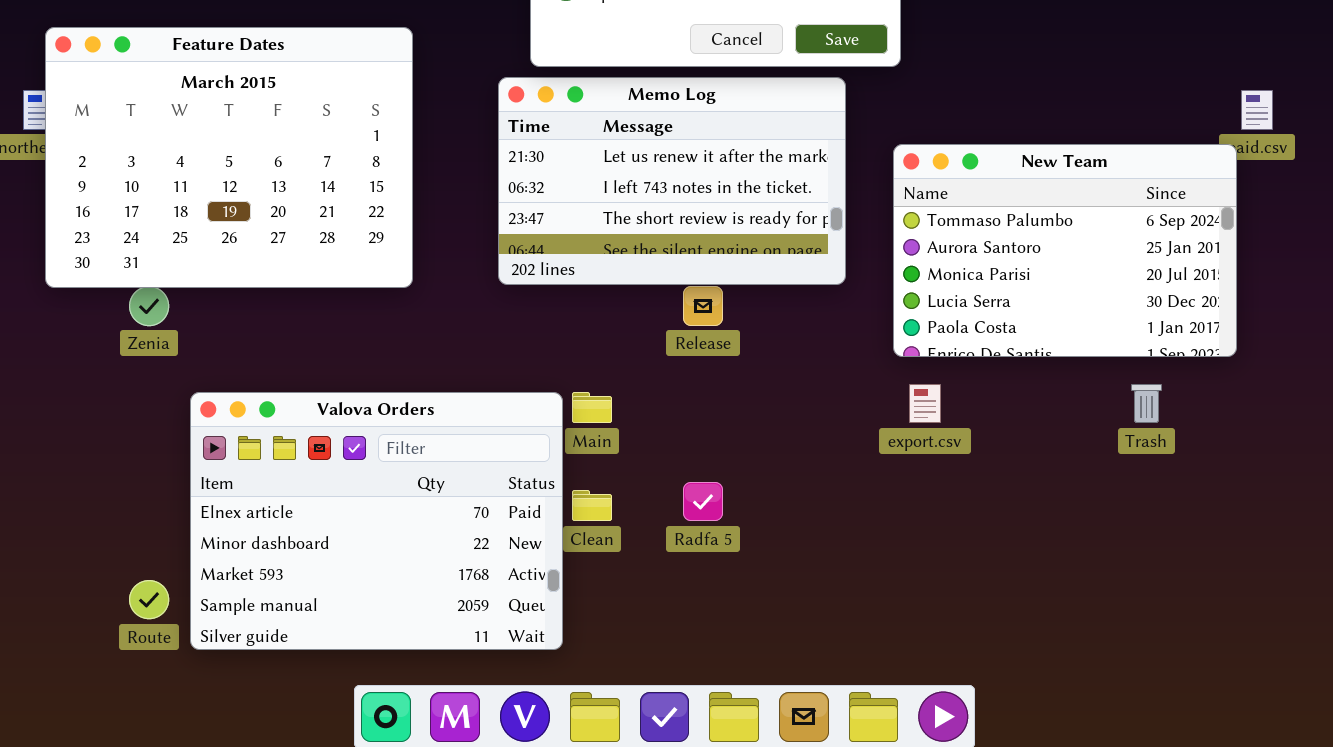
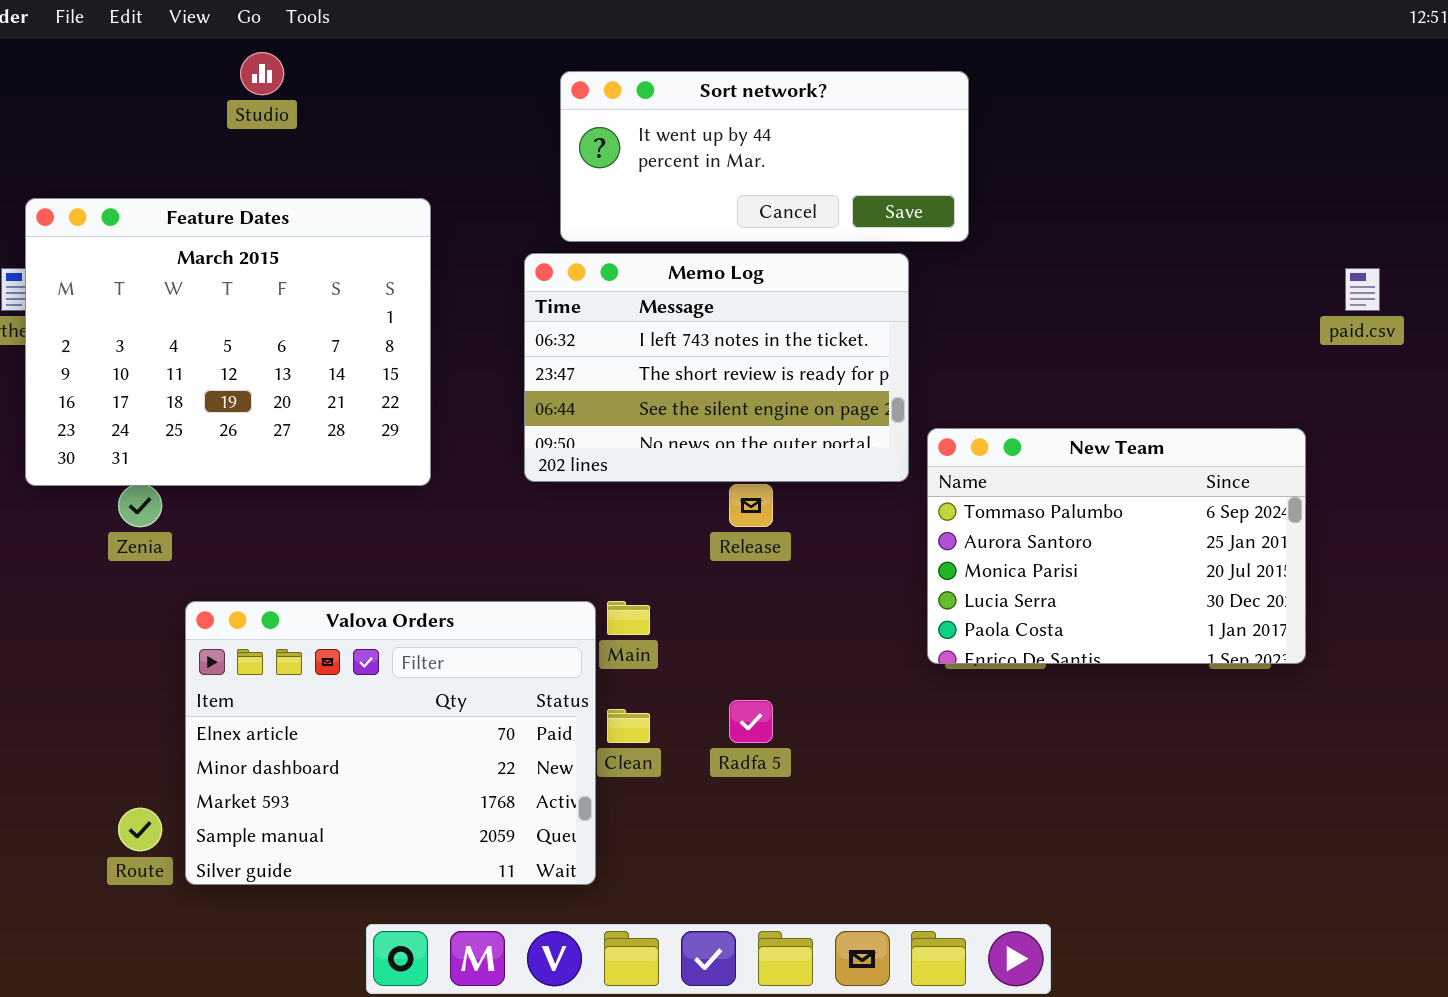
Memo Log: [498,77,846,285] -> [524,253,909,482], scrolled down 1 row
New Team: [893,144,1237,357] -> [927,428,1306,664], moved

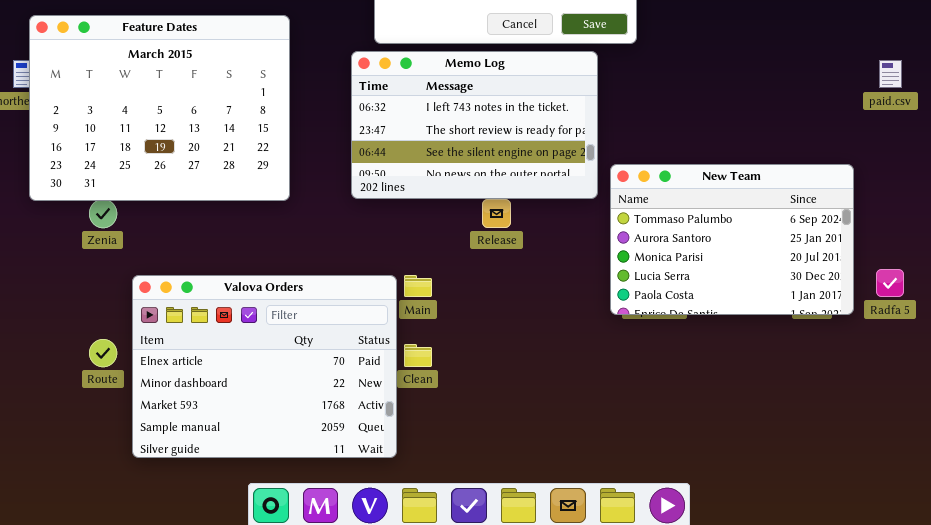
Radfa 5: [729,700,773,743] -> [876,269,904,297], moved
Route: [118,808,162,851] -> [89,339,117,367], moved

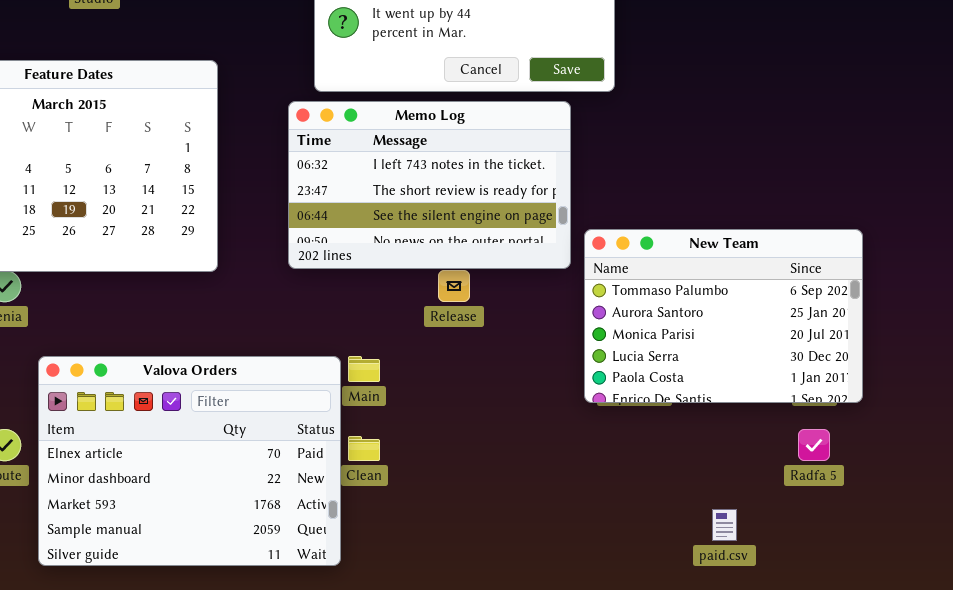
paid.csv: [879,60,902,88] -> [712,509,737,541], moved
Radfa 5: [876,269,904,297] -> [798,429,830,461], moved

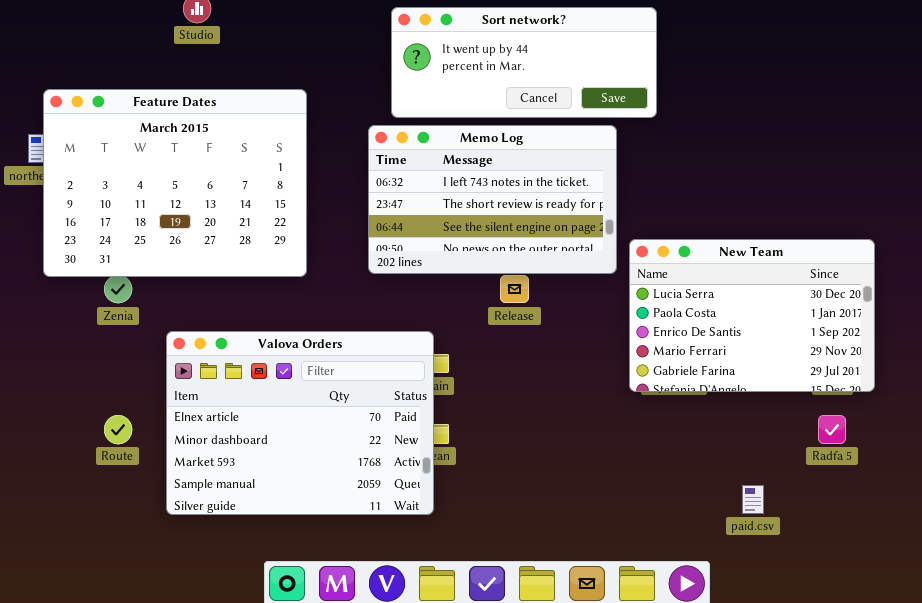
New Team: [584,229,863,403] -> [629,239,875,392], scrolled down 3 rows
Valova Orders: [38,356,341,566] -> [166,331,434,515], moved

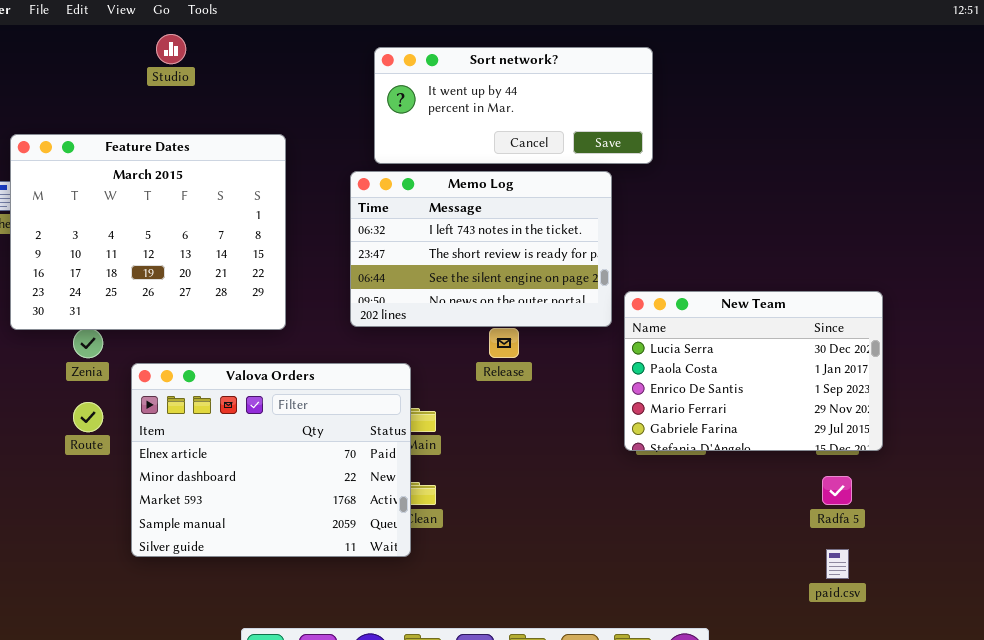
Valova Orders: [166,331,434,515] -> [131,363,411,557], moved
Route: [104,415,132,444] -> [73,402,103,432], moved
paid.csv: [742,485,764,514] -> [826,549,849,579], moved

